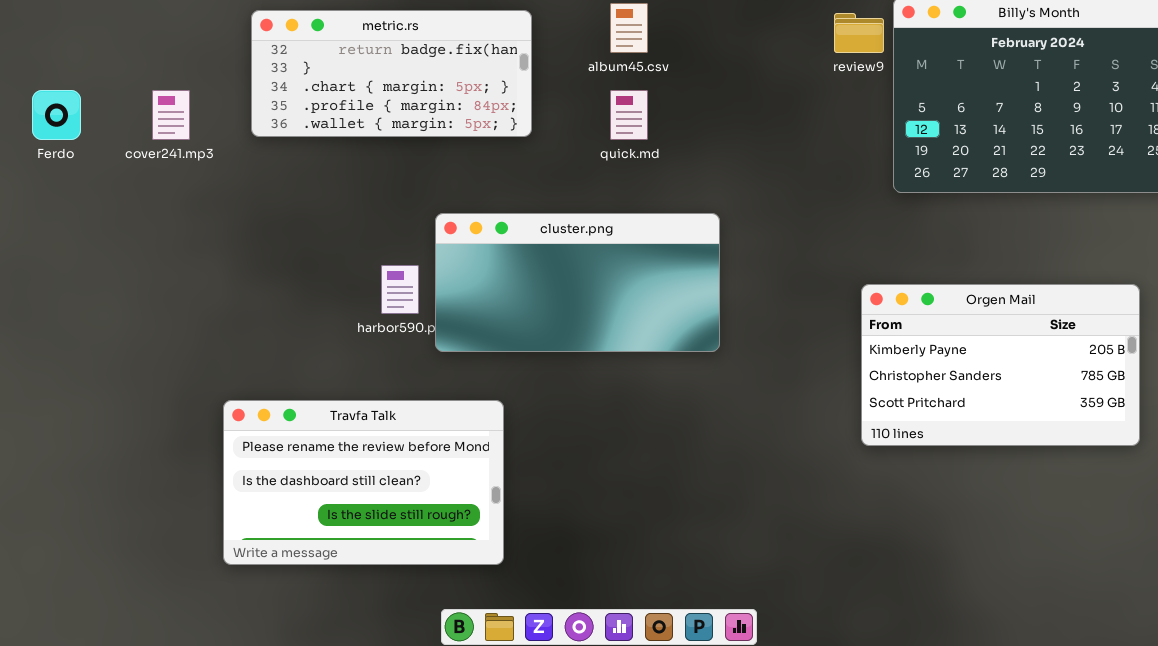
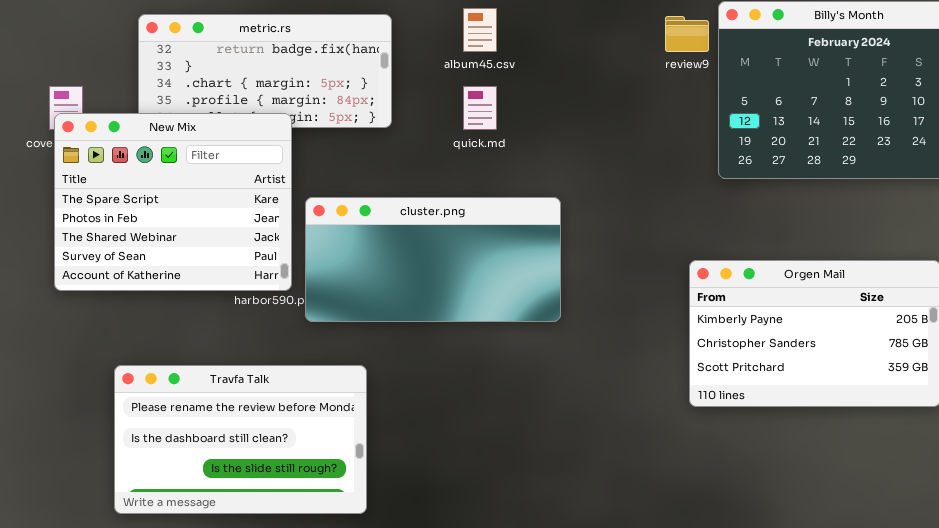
New Mix: none -> [54,113,292,291], opened

